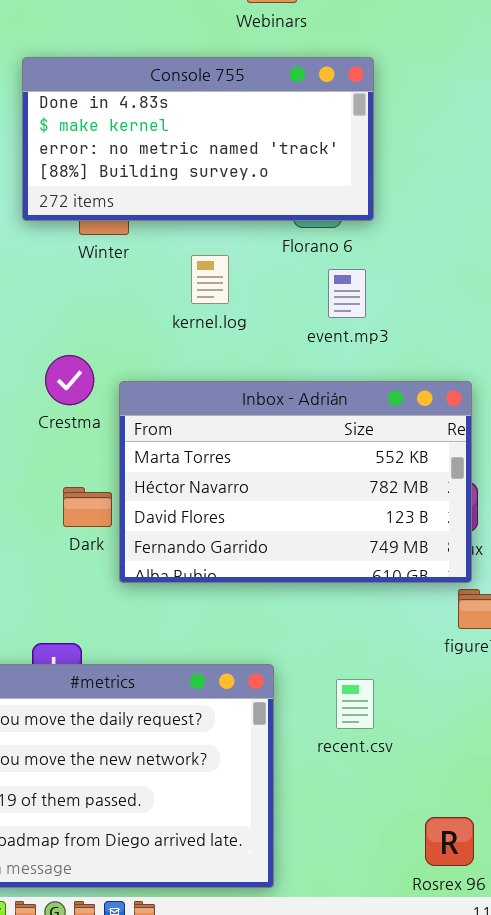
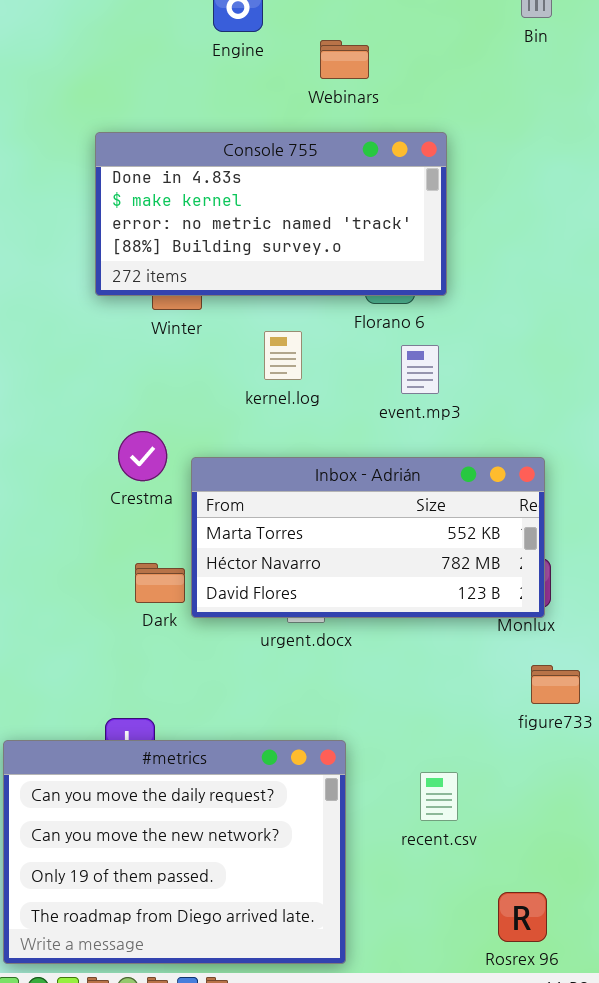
Inbox - Adrián: [119,381,472,583] -> [191,457,545,618], resized
recent.csv: [336,679,374,729] -> [420,772,458,821], moved

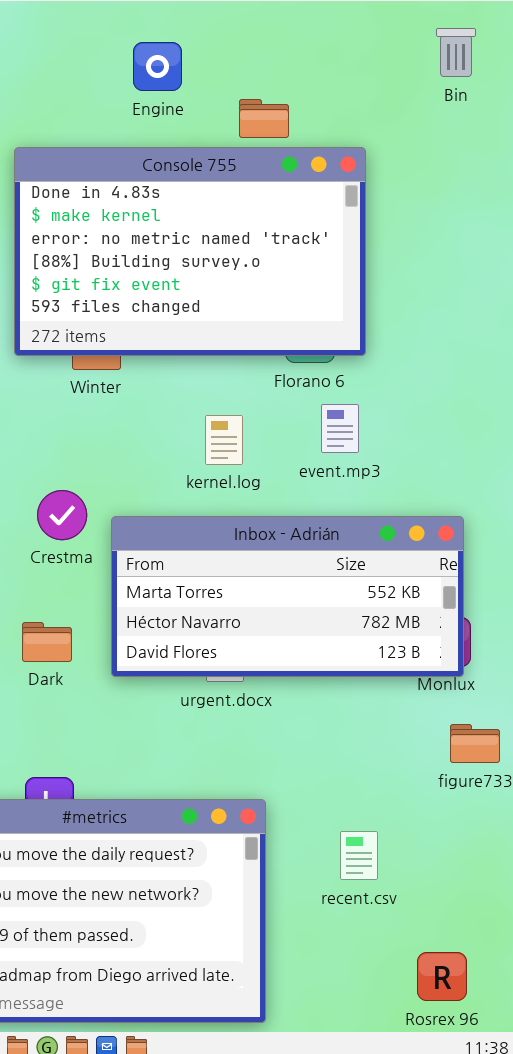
Console 755: [95,132,447,296] -> [14,147,366,356], resized
kernel.log: [264,331,302,380] -> [205,415,243,465], moved
Dark: [135,563,185,603] -> [22,622,72,662], moved

